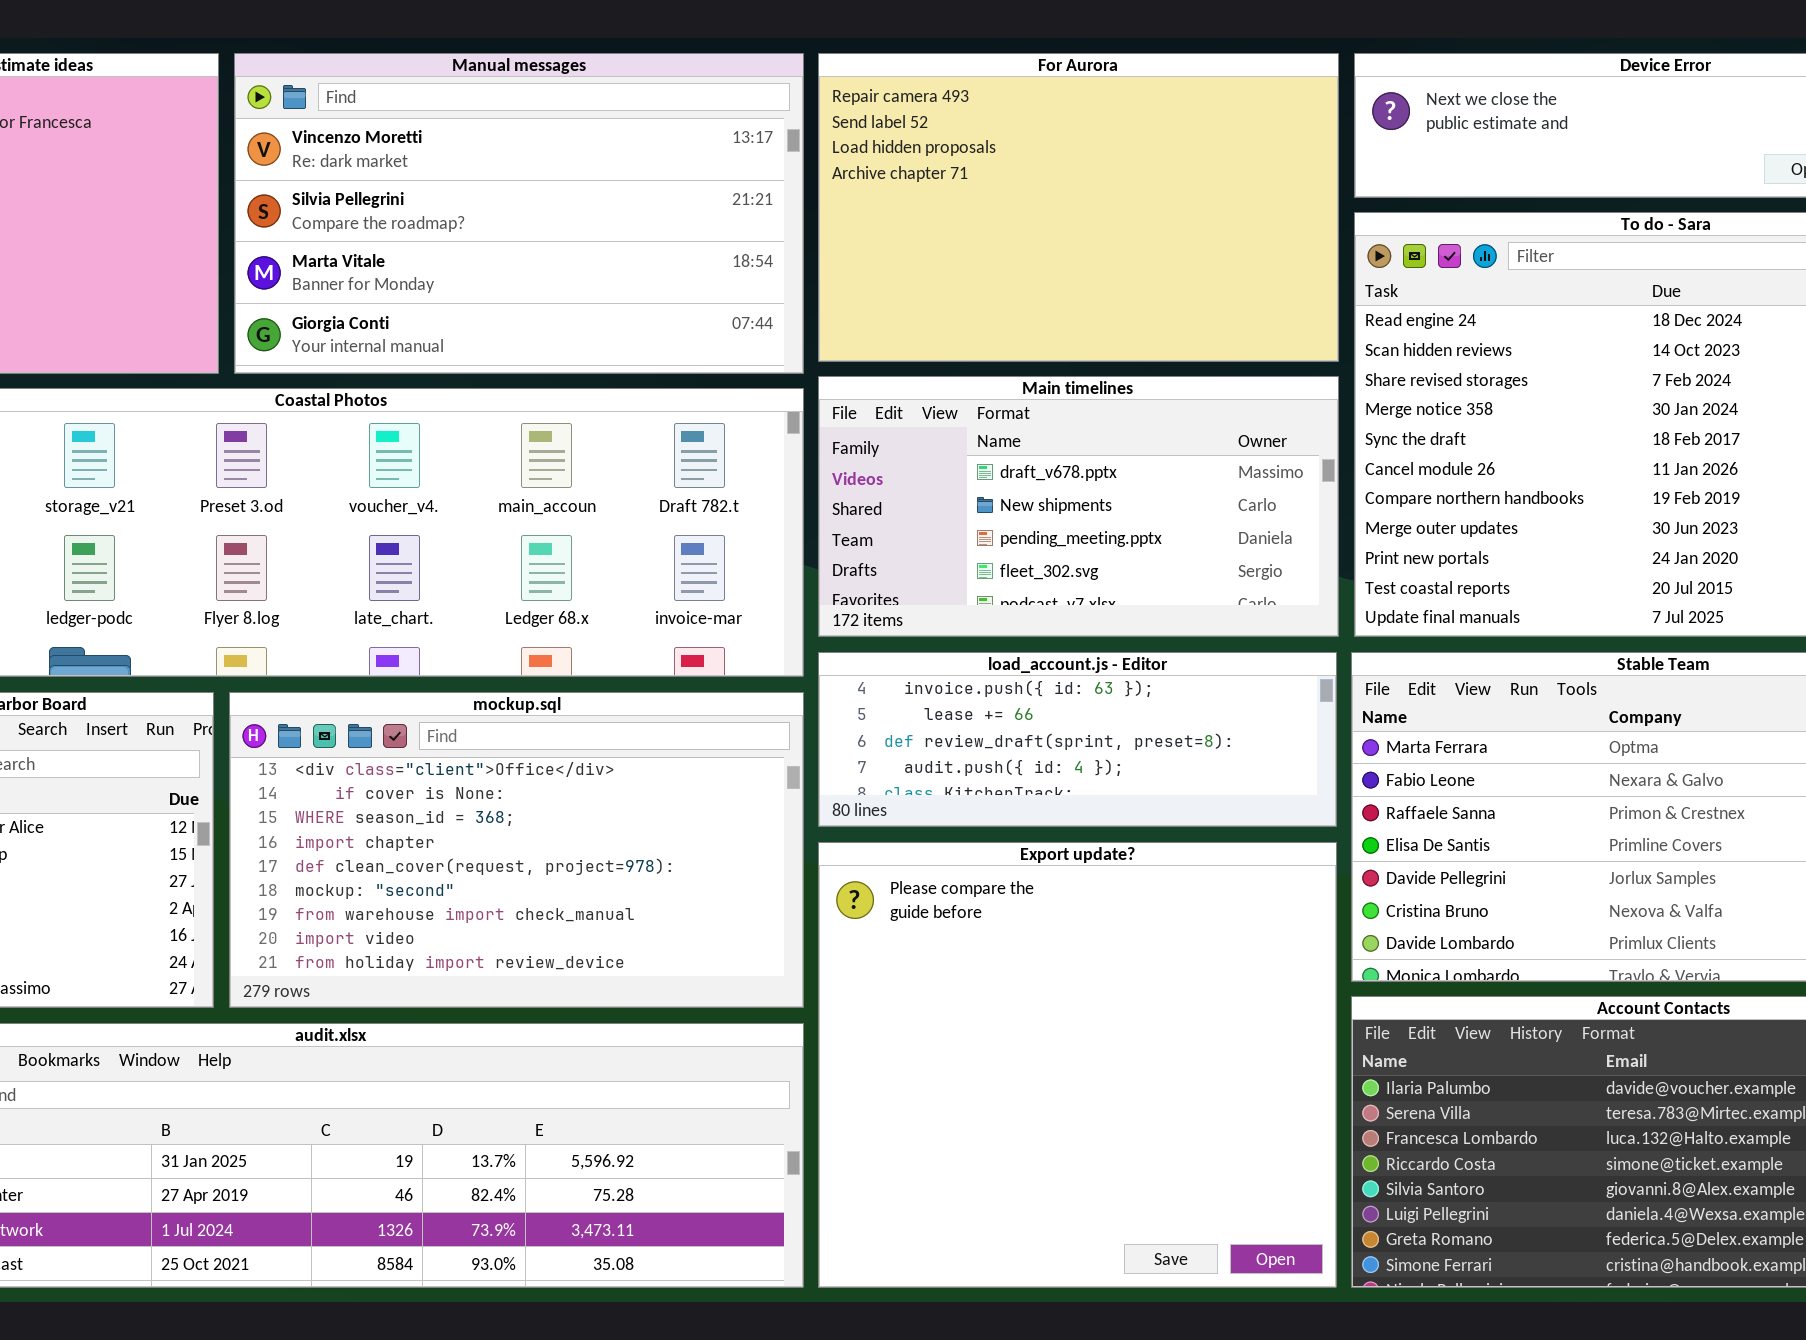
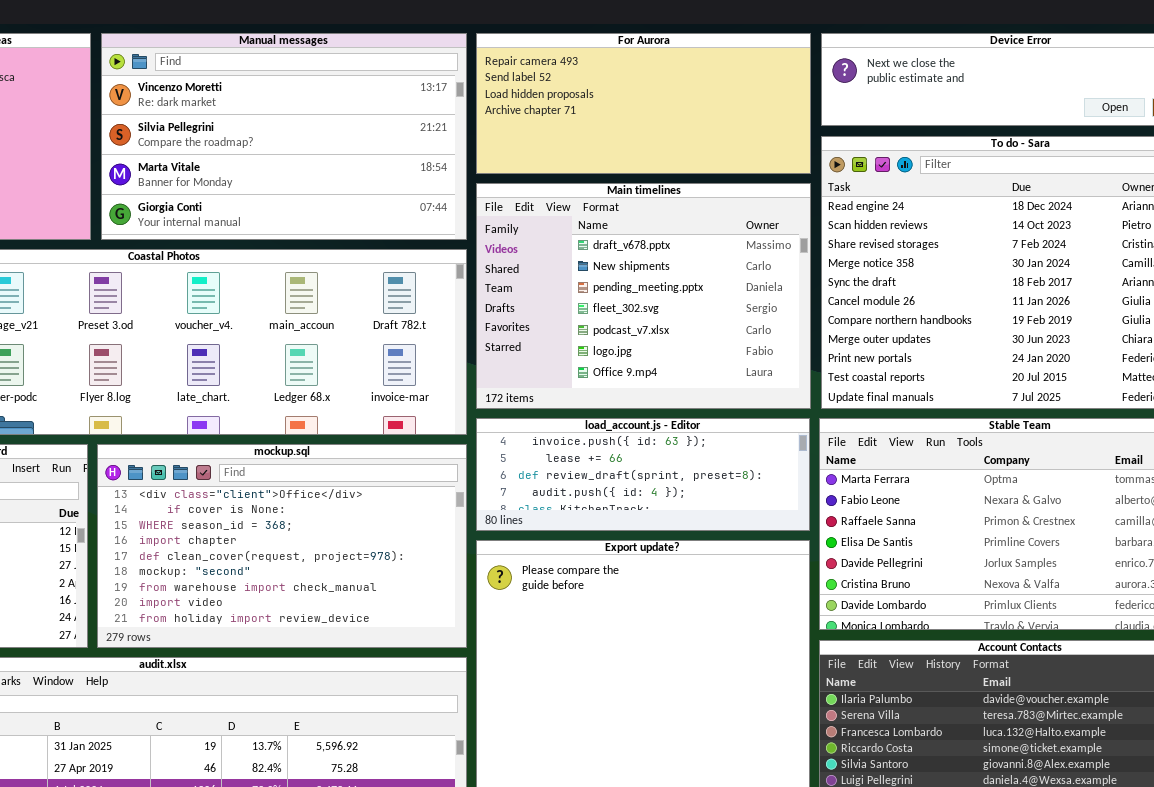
For Aurora: [818,53,1339,362] -> [476,33,811,174], resized
Main timelines: [818,376,1339,637] -> [476,183,811,409], resized

